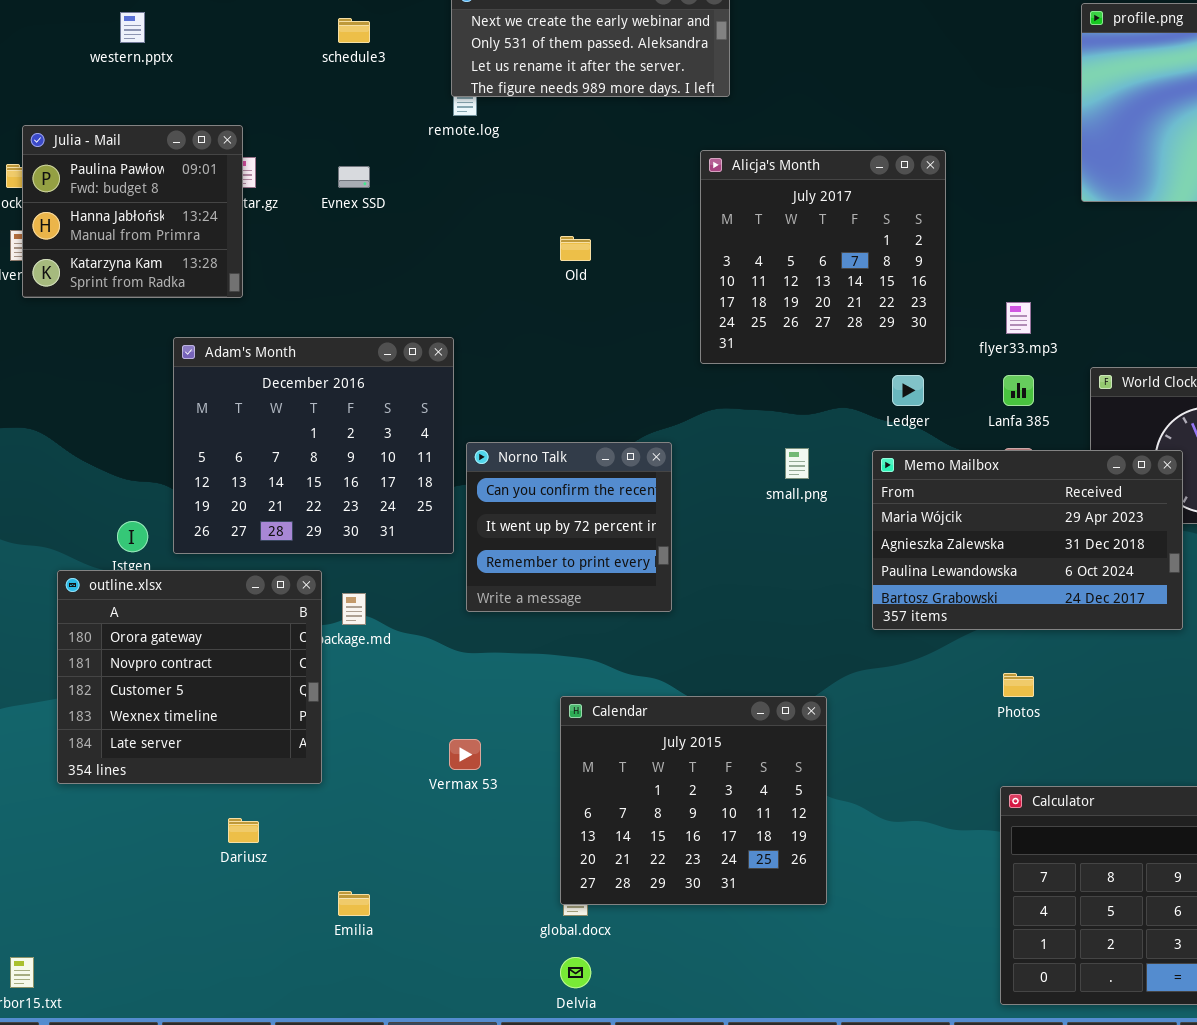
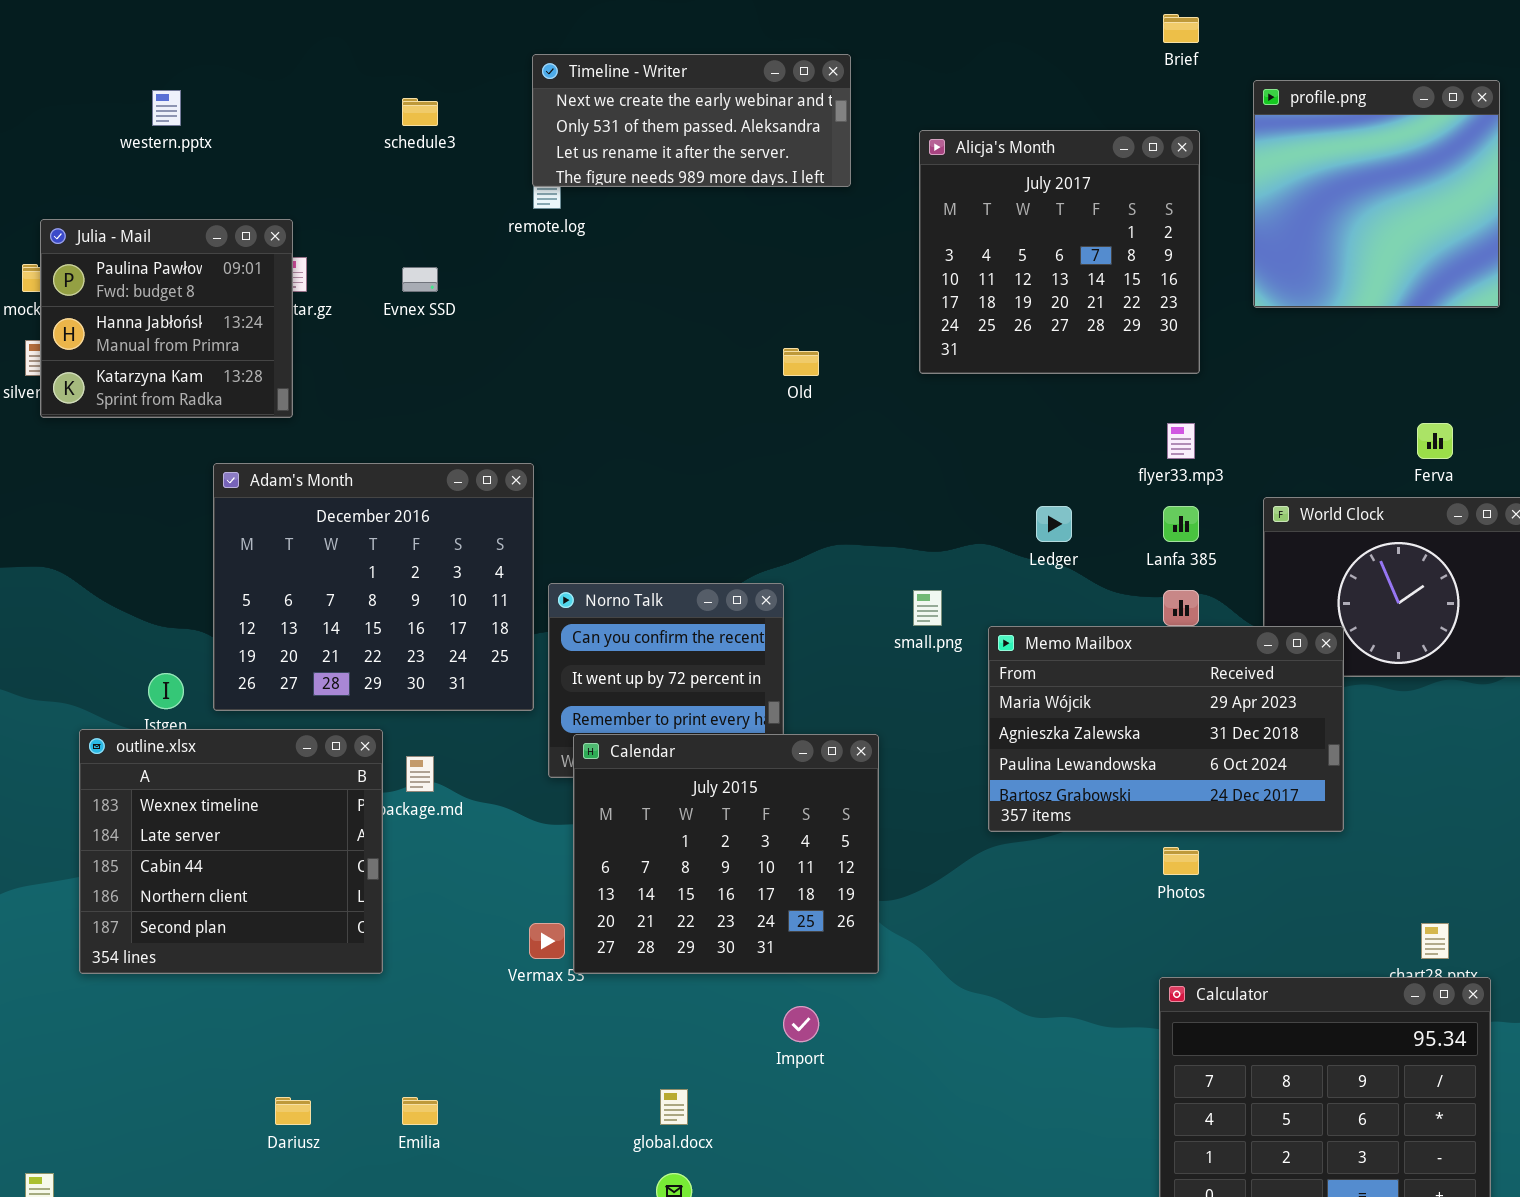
Alicja's Month: [700,150,946,364] -> [919,130,1200,374], moved
Old: [560,236,591,261] -> [783,348,819,376], moved
Memo Mailbox: [872,450,1183,630] -> [988,626,1344,832], moved
outline.xlsx: [57,570,322,784] -> [79,729,383,974], scrolled down 3 rows
Calendar: [560,696,827,905] -> [573,734,879,974], moved
Dariusz: [228,818,259,843] -> [275,1097,311,1125], moved

